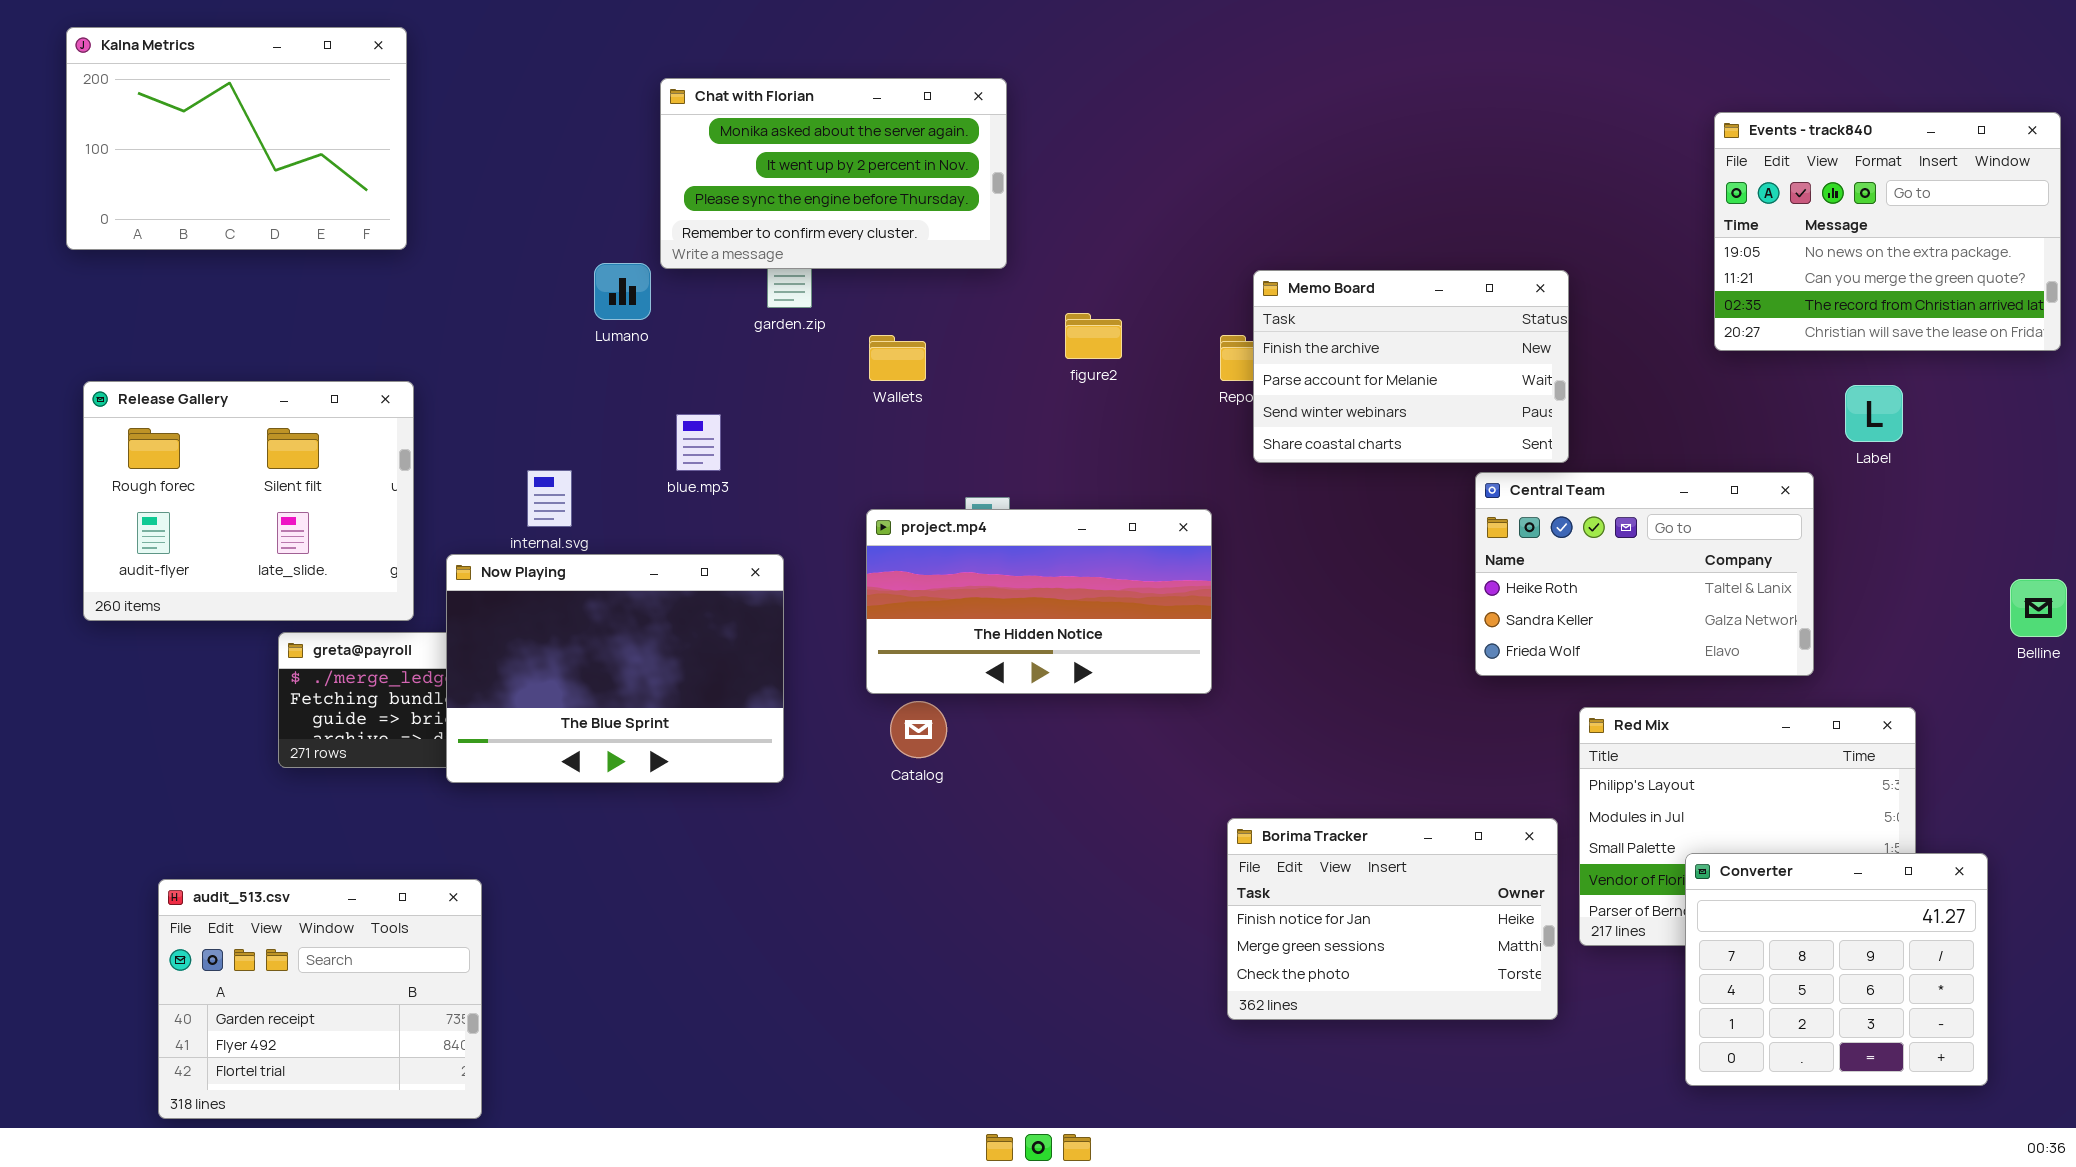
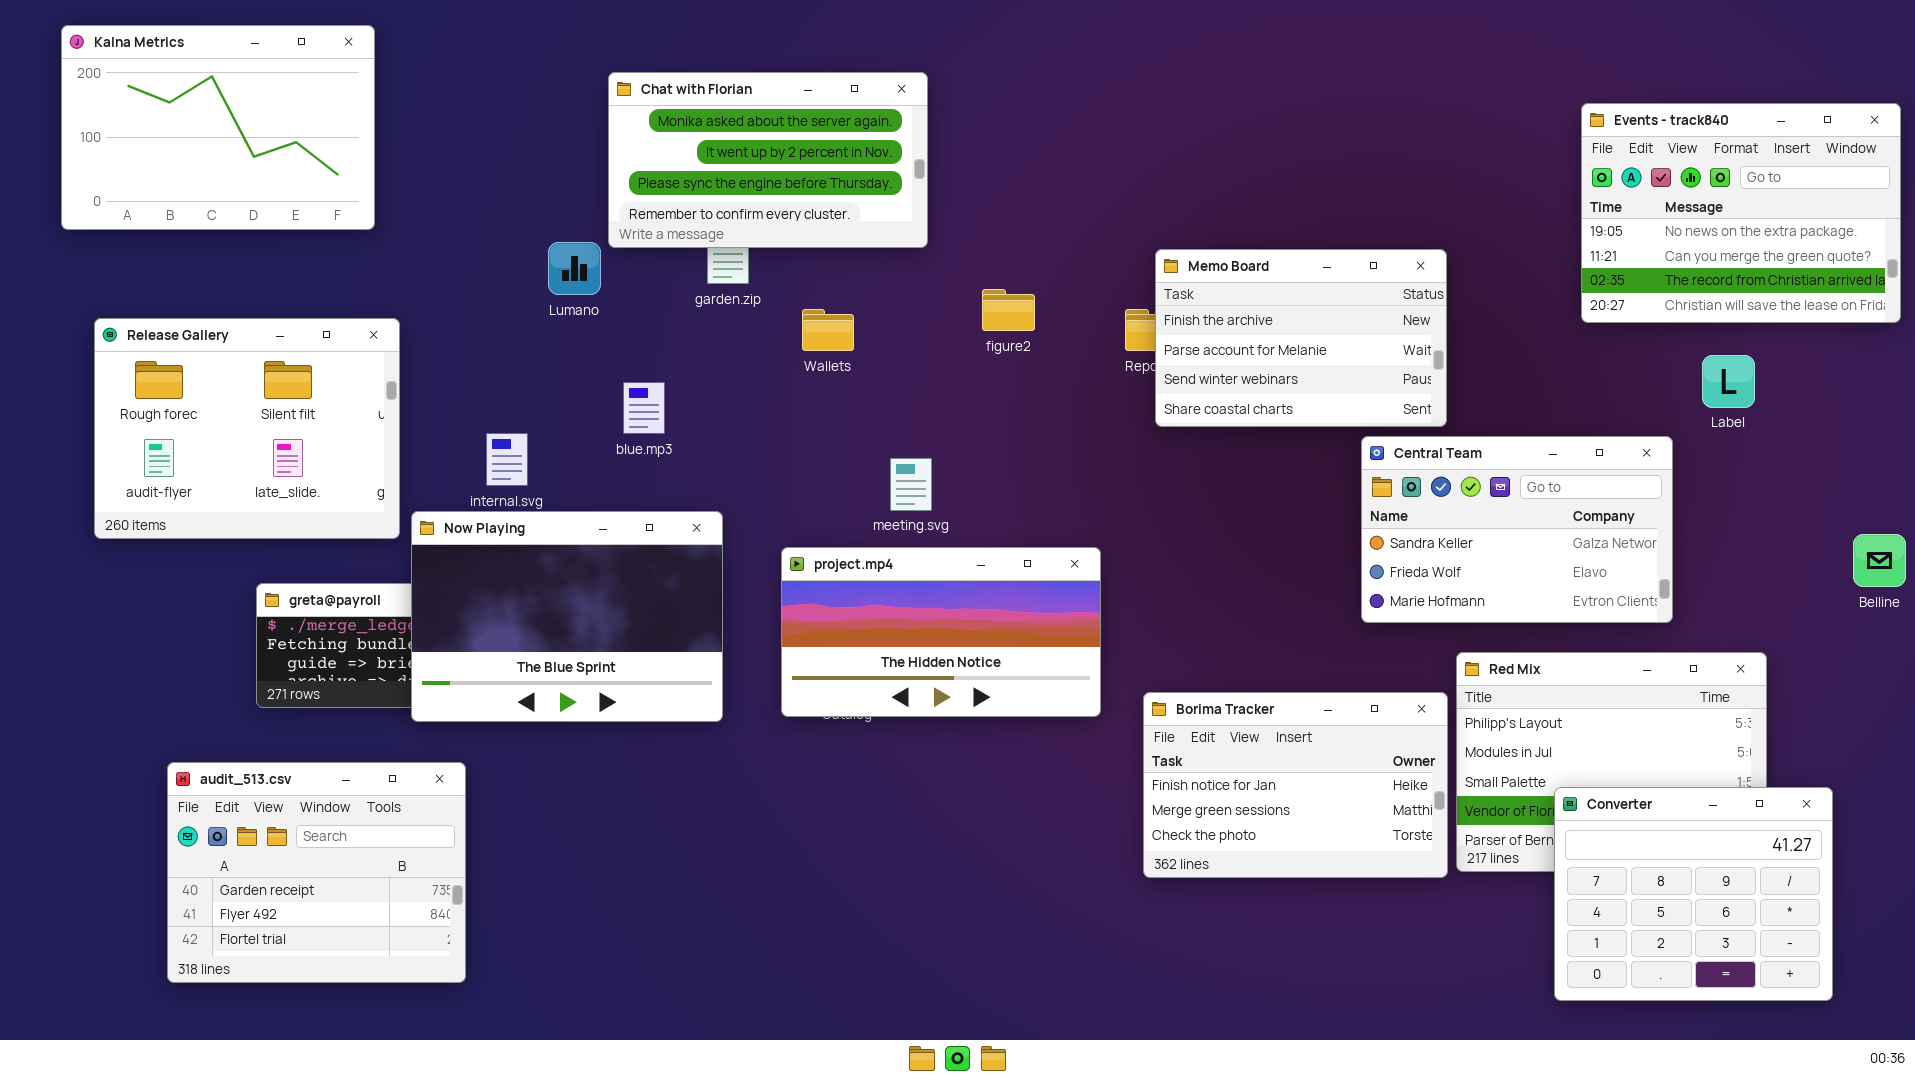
Release Gallery: [83,381,414,621] -> [94,318,400,539], moved
Central Team: [1475,472,1814,676] -> [1361,436,1673,623], scrolled down 1 row
project.mp4: [866,509,1212,694] -> [781,547,1101,717], moved
Borima Tracker: [1227,818,1558,1020] -> [1143,692,1448,878], moved
audit_513.csv: [158,879,482,1119] -> [167,762,466,983], moved

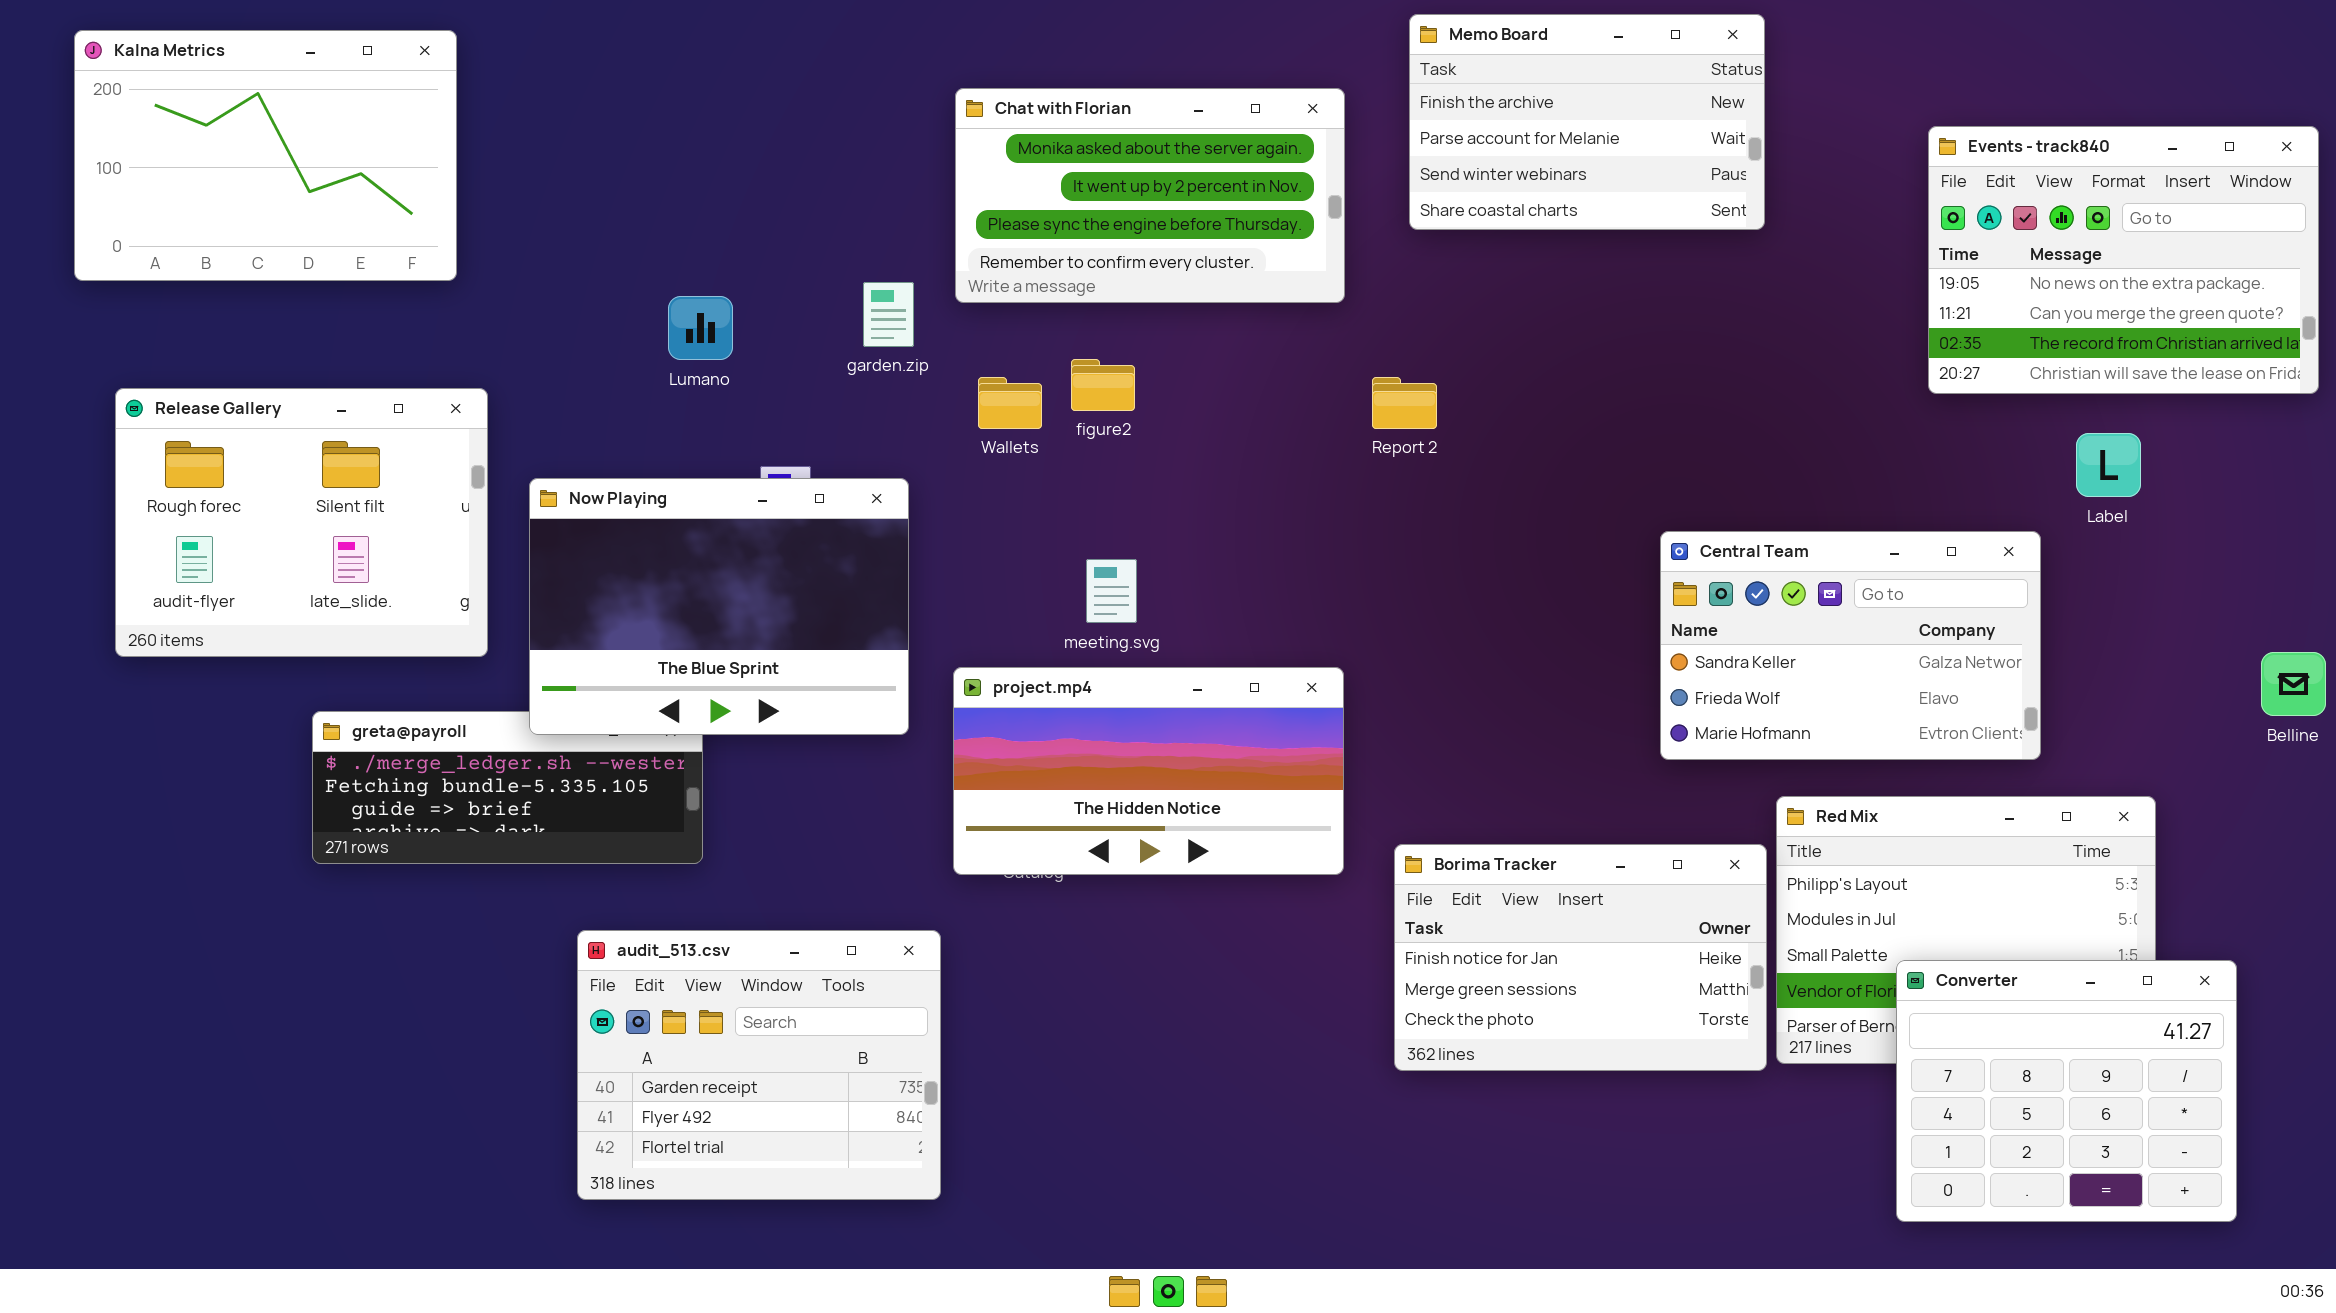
Chat with Florian: [608,72,928,248] -> [955,88,1345,303], moved
Memo Board: [1155,249,1447,427] -> [1409,14,1765,230], moved
figure2: [982,289,1035,331] -> [1071,359,1135,411], moved
Now Playing: [411,511,723,722] -> [529,478,909,735], moved
audit_513.csv: [167,762,466,983] -> [577,930,941,1200], moved

